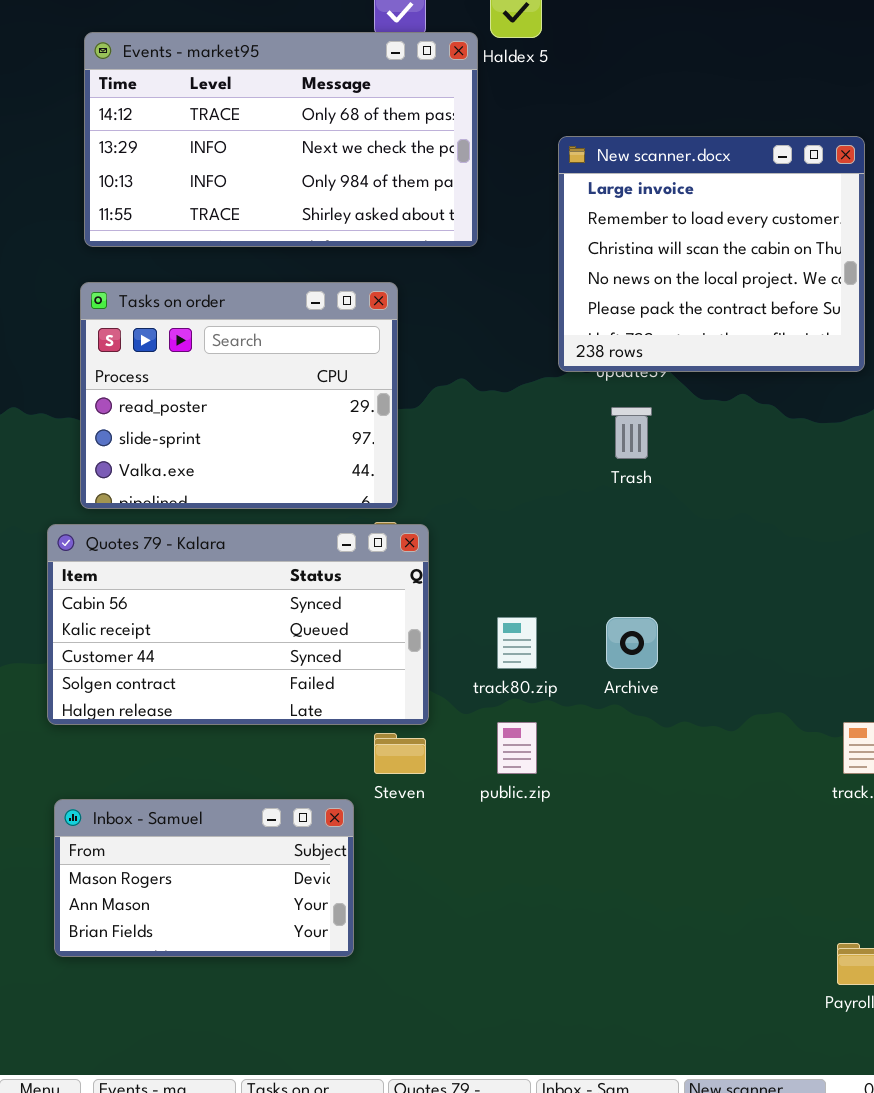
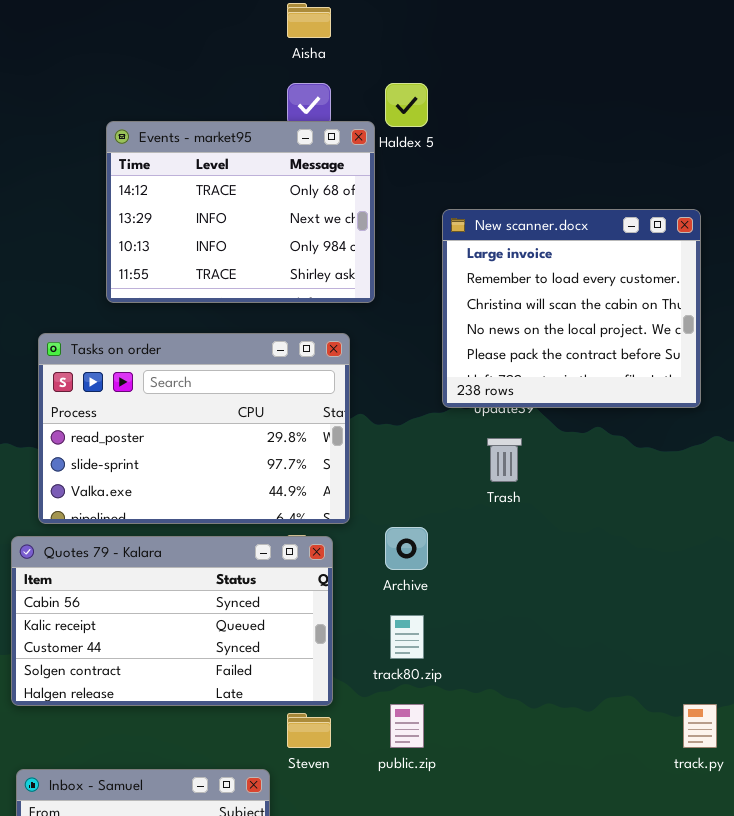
Events - market95: [84,32,478,247] -> [106,121,375,303], resized
Tasks on order: [80,282,398,509] -> [38,333,350,524], resized
Archive: [606,617,658,669] -> [385,527,428,570], moved

